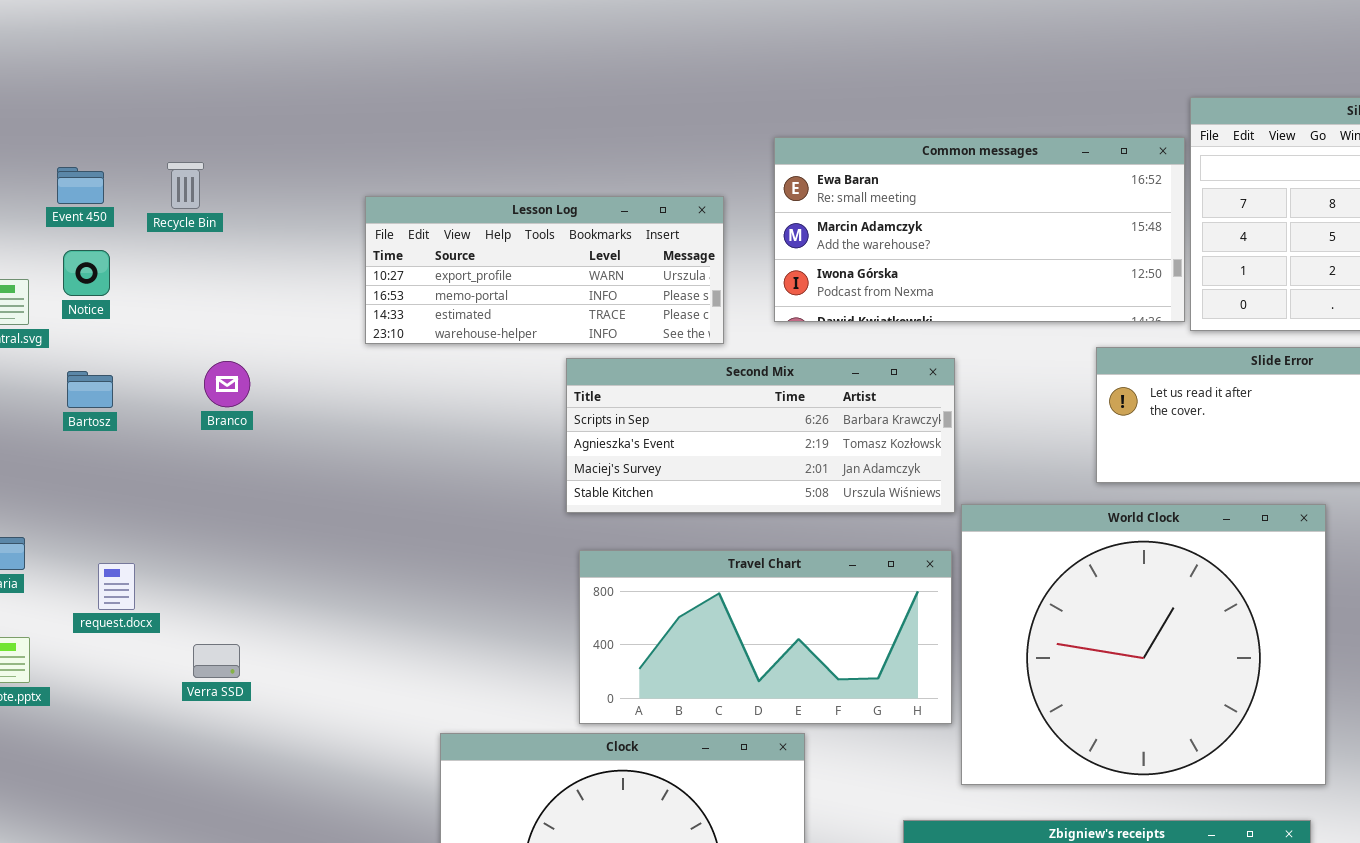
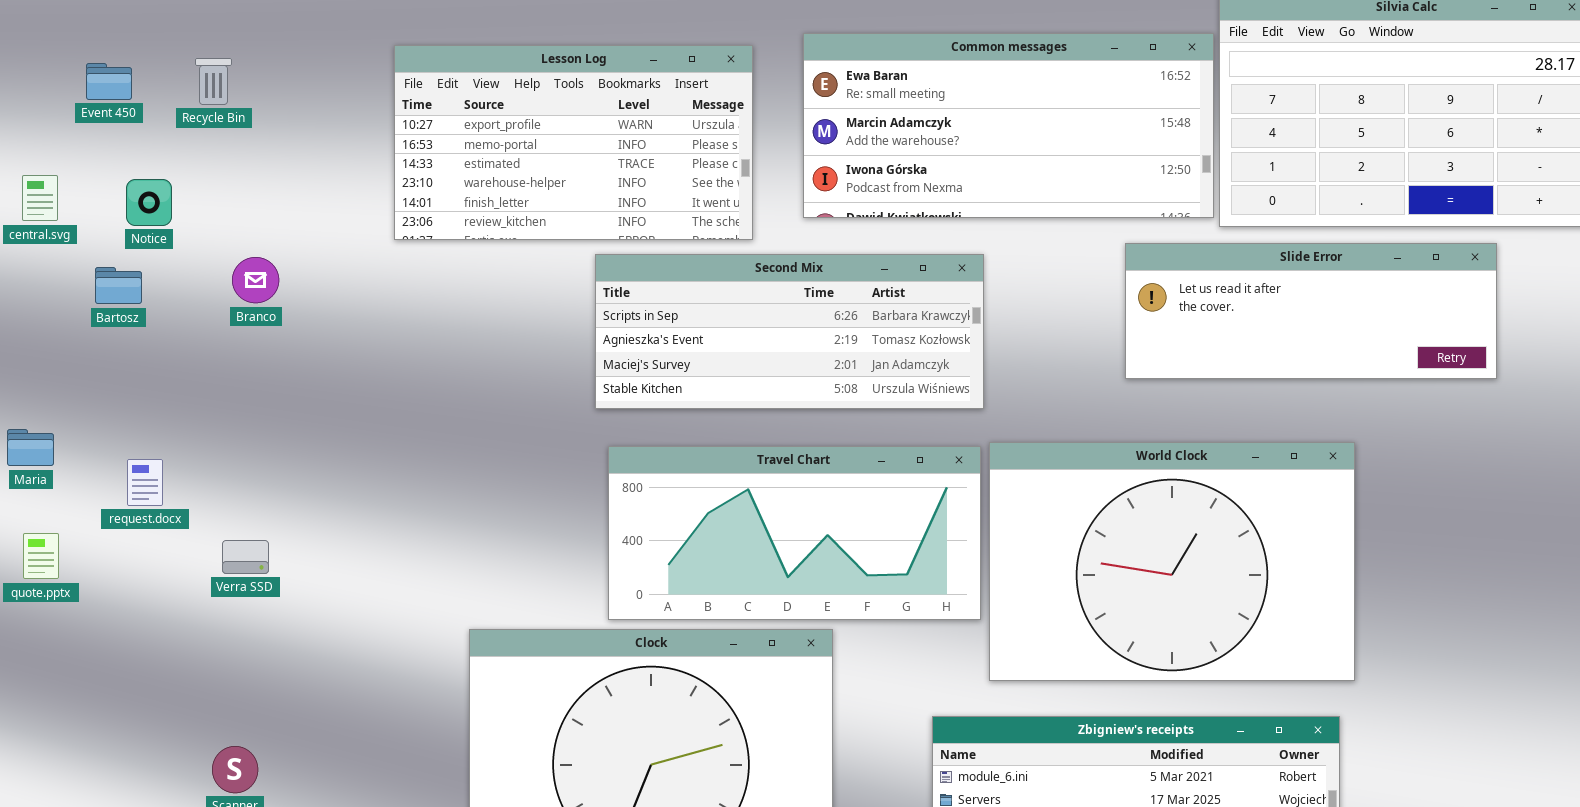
Lesson Log: [365,196,724,344] -> [394,45,753,240], resized
Notice: [63,250,110,296] -> [126,179,172,226], moved
World Clock: [961,504,1326,785] -> [989,442,1355,681], resized

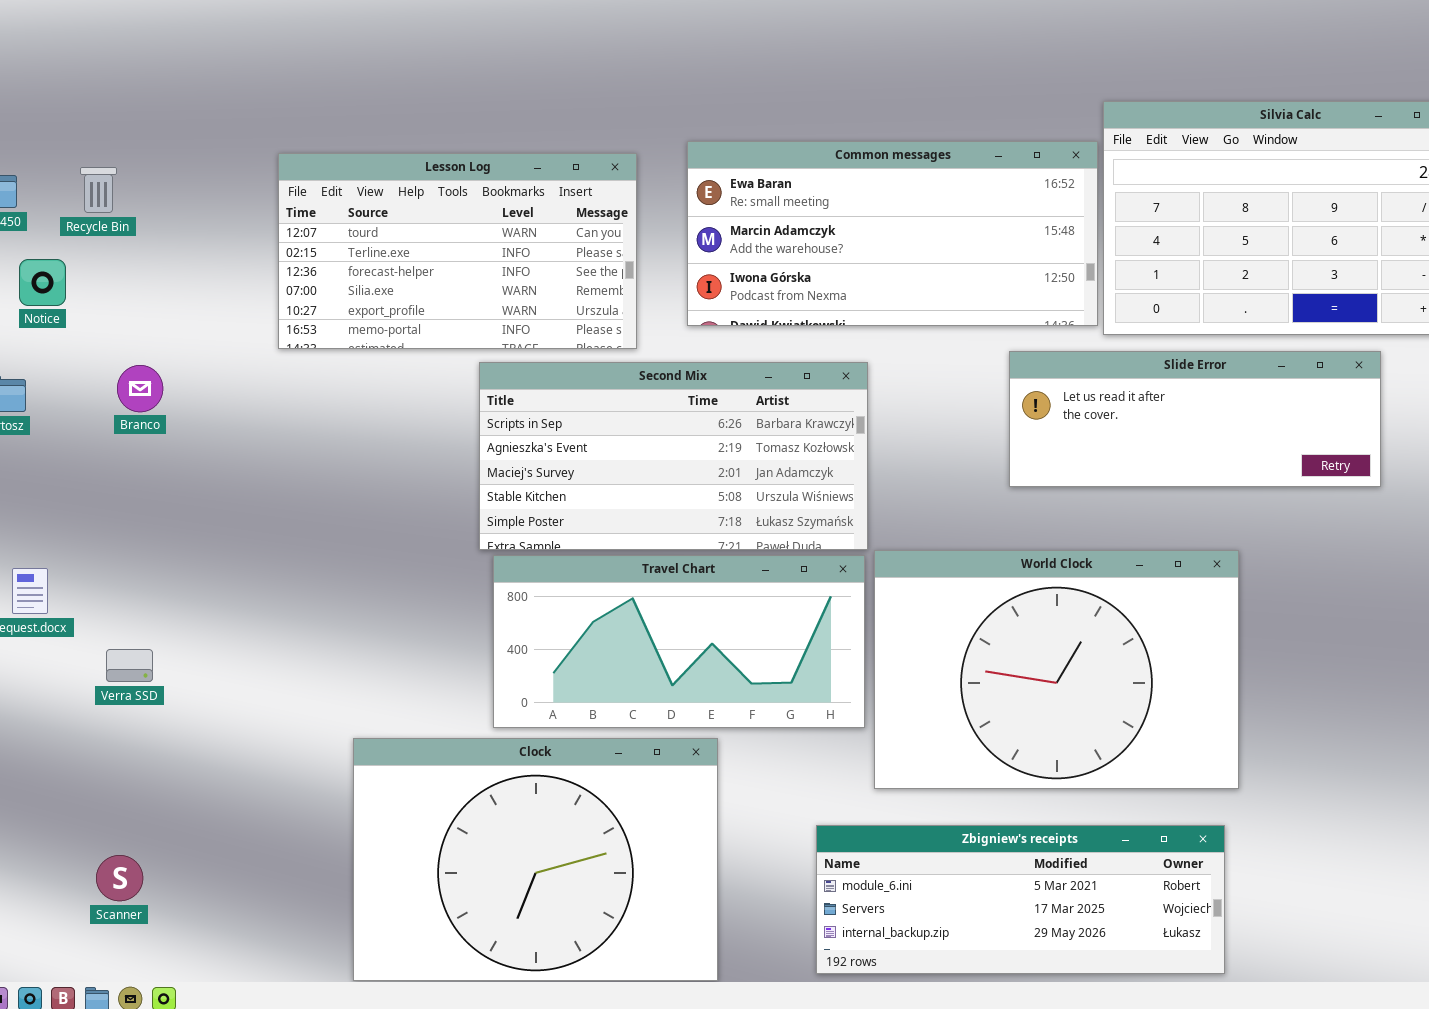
Lesson Log: [394,45,753,240] -> [278,153,637,349], scrolled up 4 rows
Notice: [126,179,172,226] -> [19,259,66,306], moved
Second Mix: [595,254,984,409] -> [479,362,868,550], resized

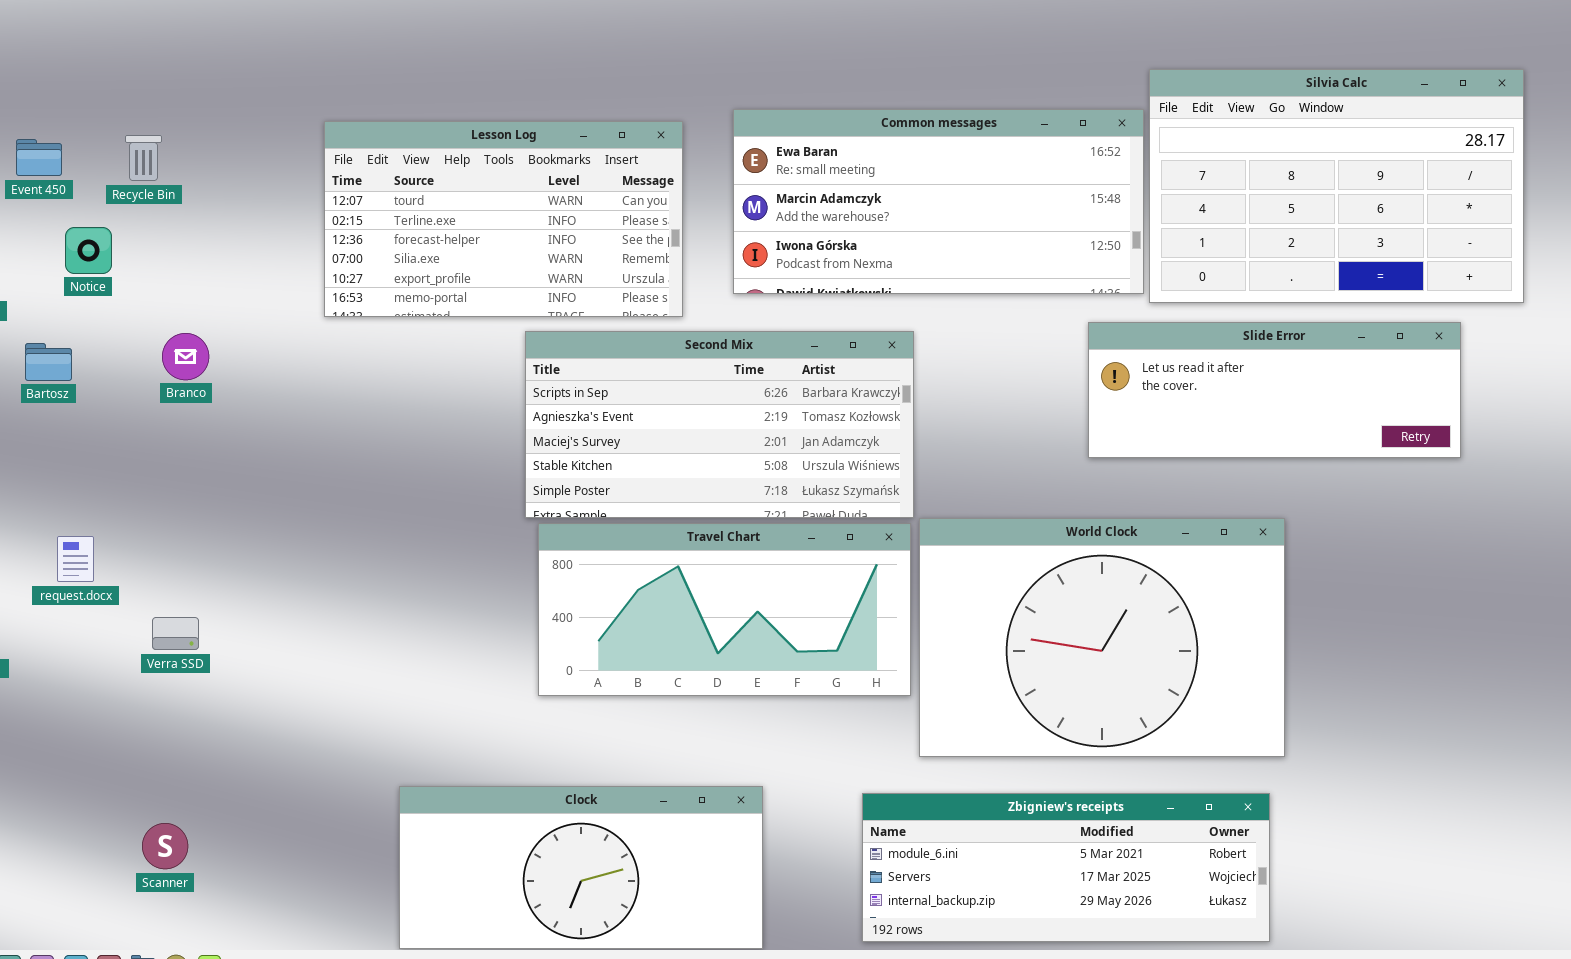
Slide Error: [1009,351,1381,487] -> [1088,322,1461,458], moved
Clock: [353,738,718,981] -> [399,786,763,949], resized

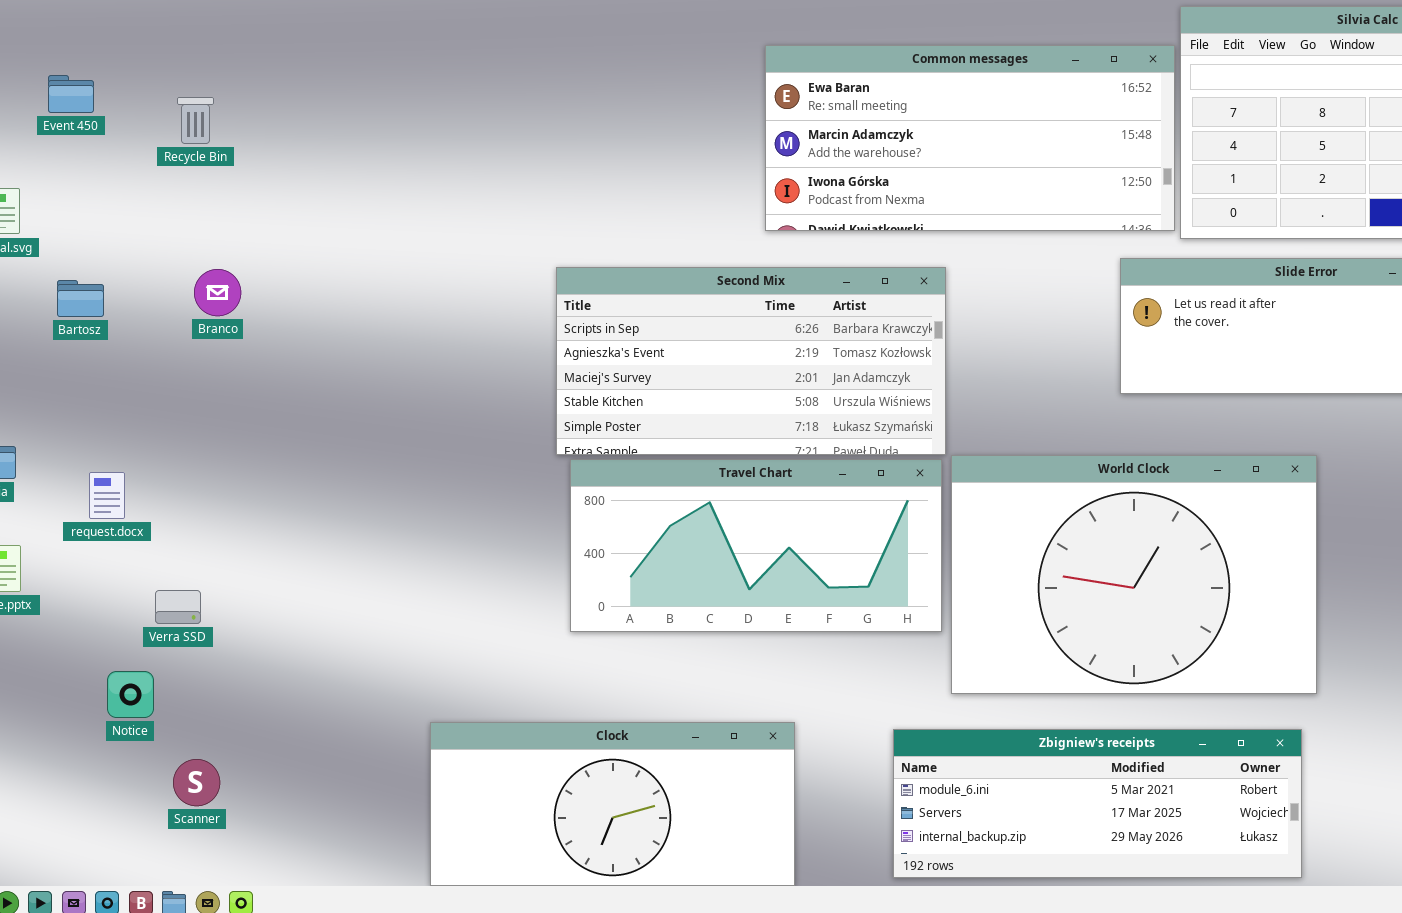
Lesson Log: [324,121,683,317] -> none, closed
Recycle Bin: [125,135,162,181] -> [177,97,214,144], moved
Notice: [65,227,112,274] -> [107,671,154,718], moved
Verra SSD: [152,617,199,650] -> [155,590,201,624], moved

